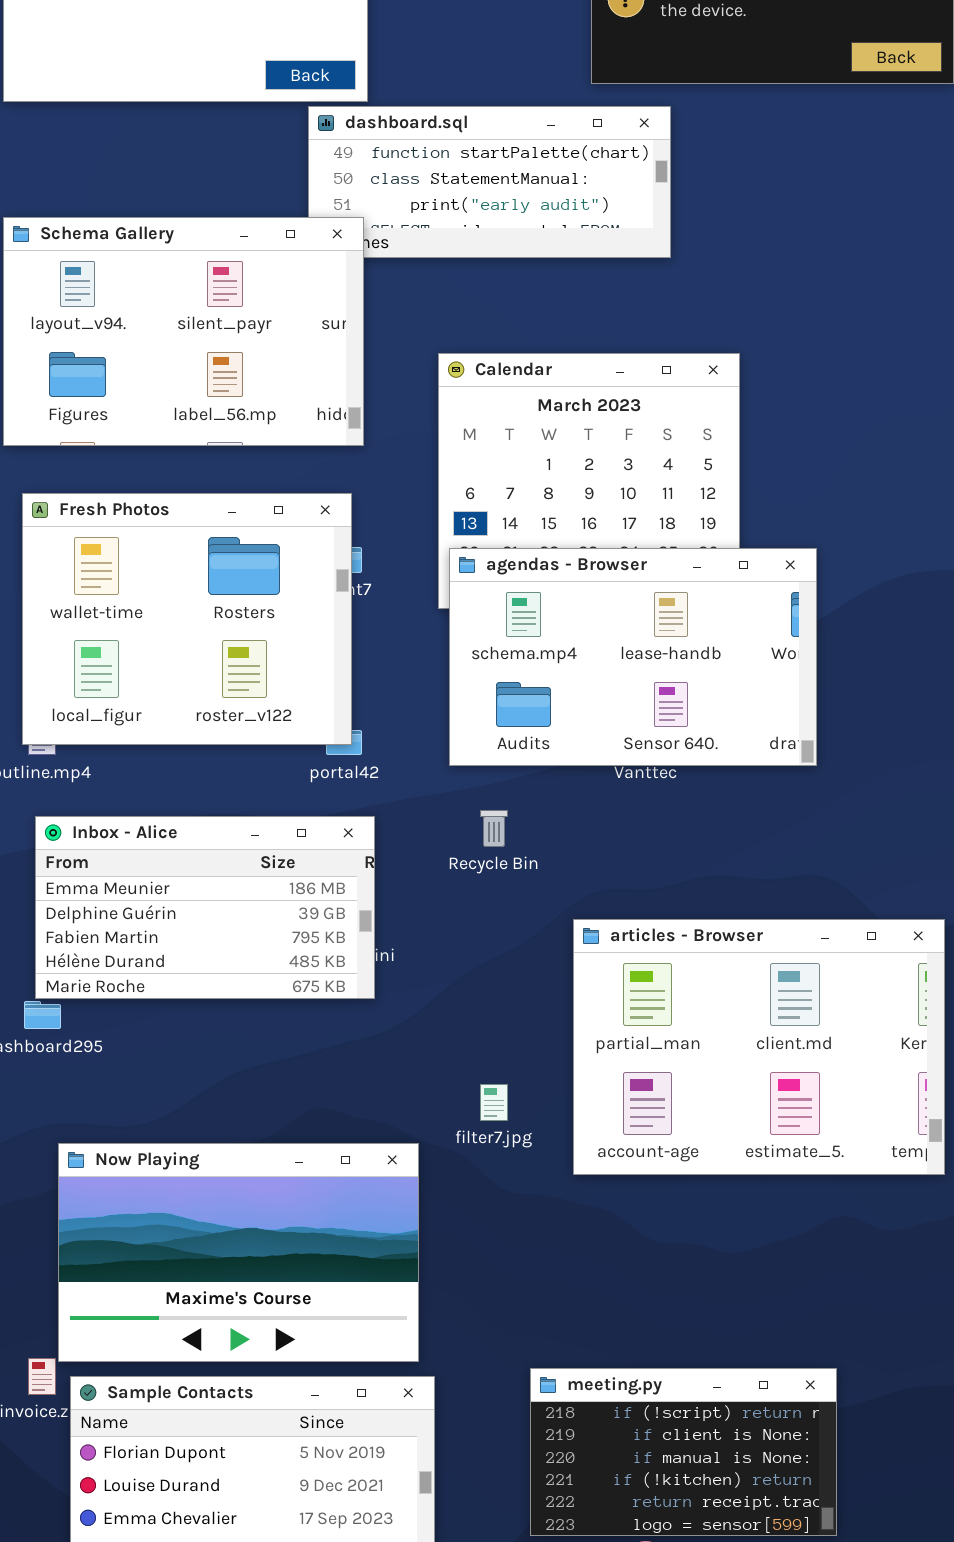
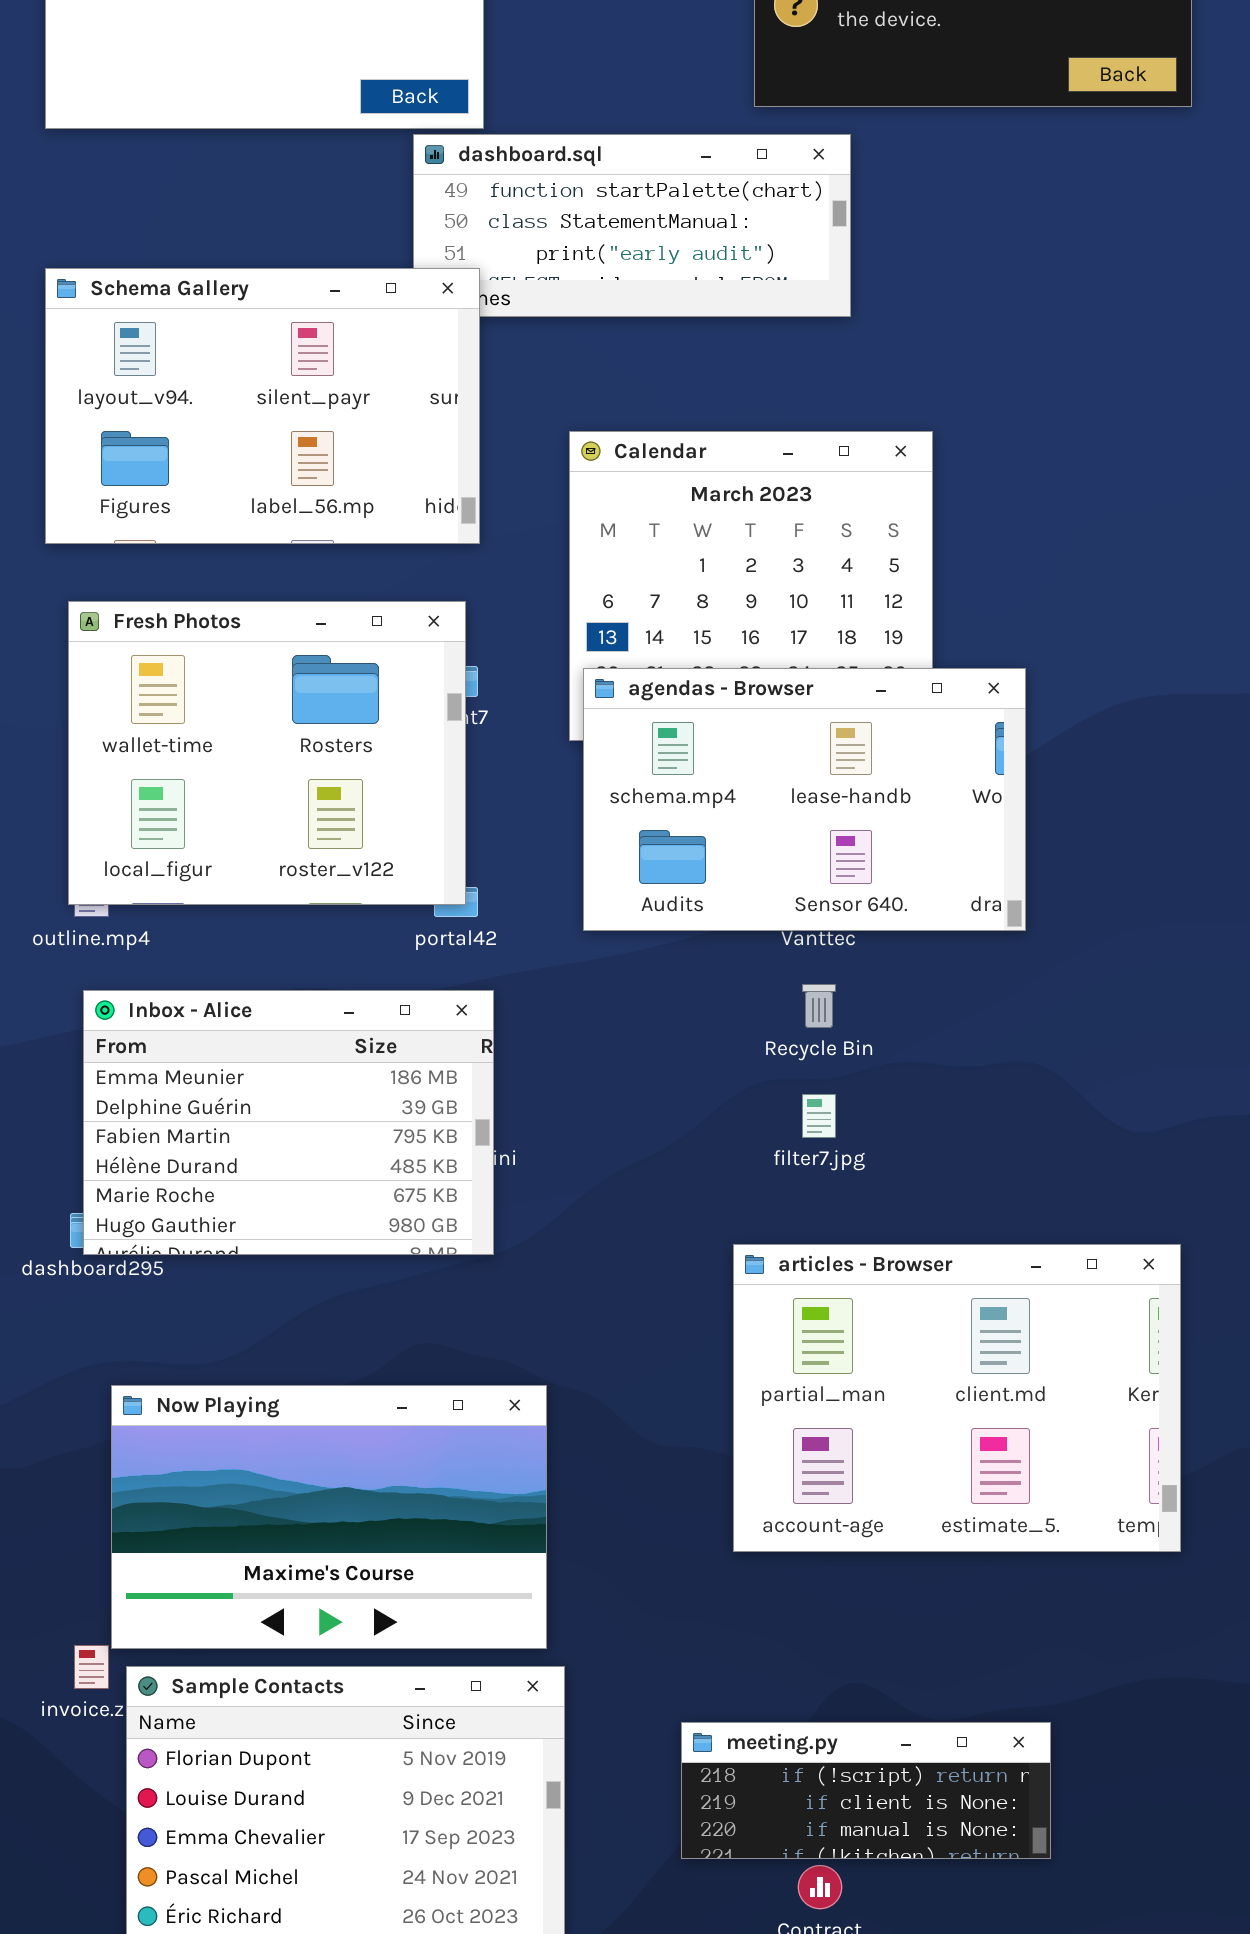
Recycle Bin: [480,810,508,847] -> [802,984,836,1028], moved
Inbox - Alice: [35,816,375,999] -> [83,990,494,1255], resized
articles - Browser: [573,919,945,1175] -> [733,1244,1181,1552], moved
filter7.jpg: [480,1084,508,1121] -> [802,1094,836,1138], moved
meeting.py: [530,1368,837,1536] -> [681,1722,1051,1859], resized

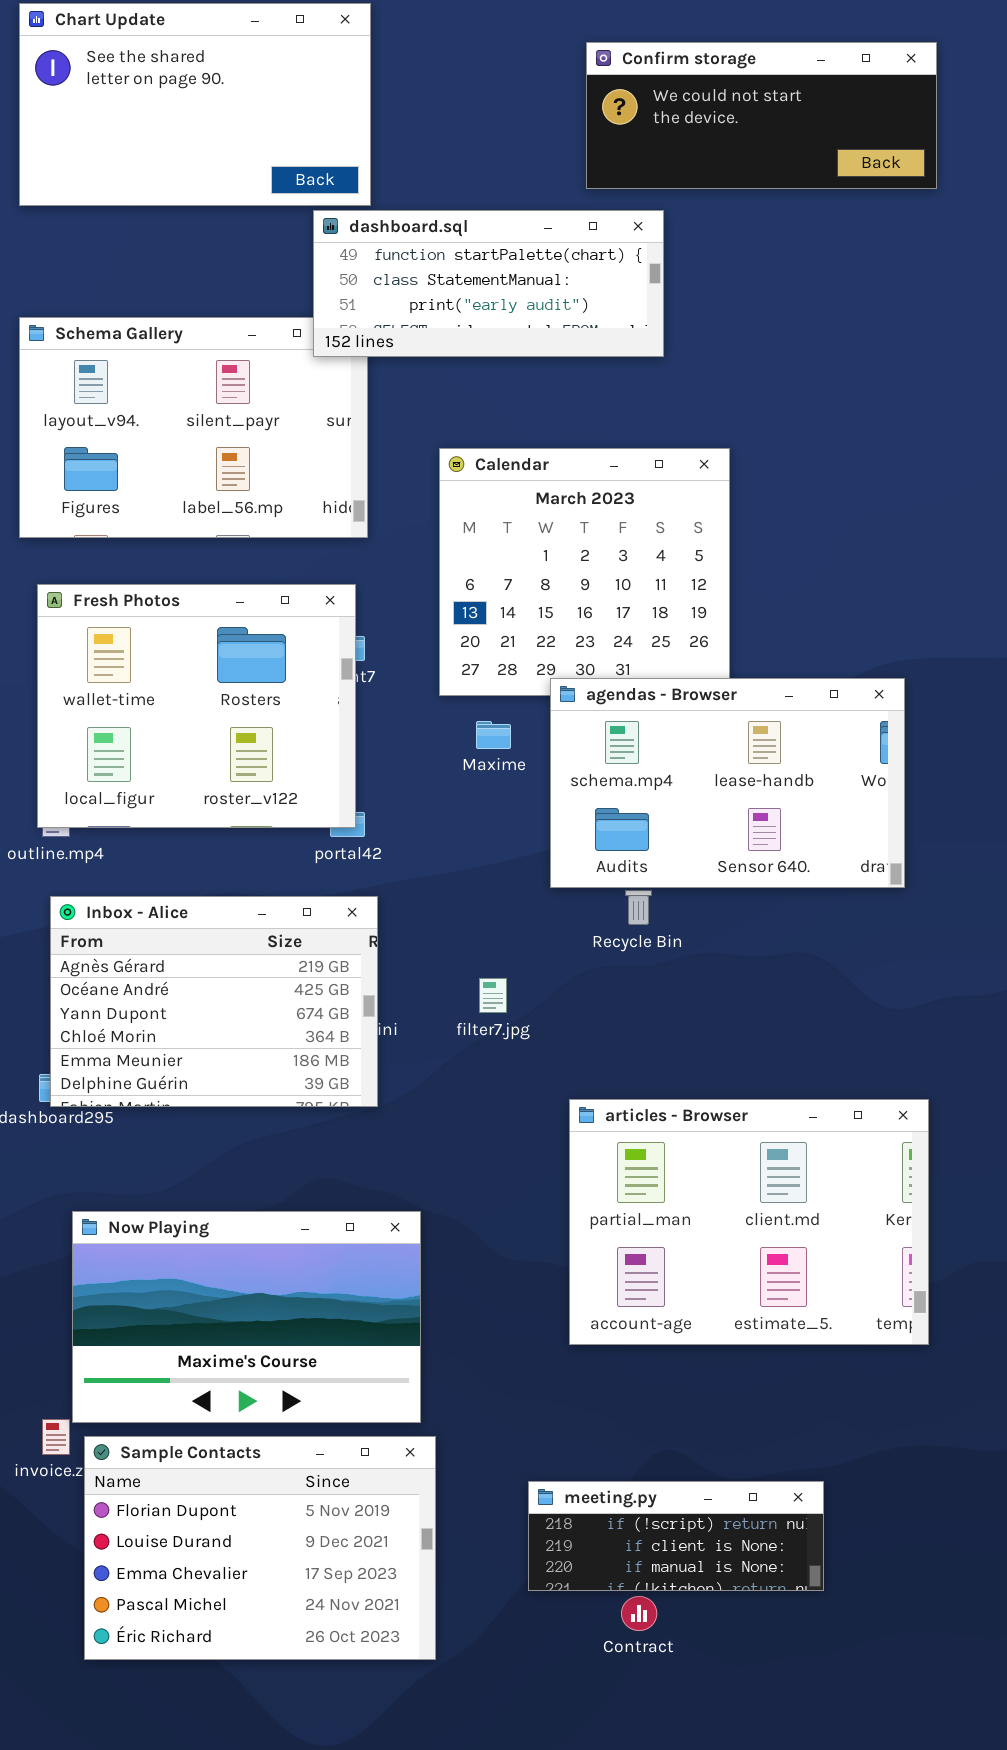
dashboard.sql: [413,134,851,317] -> [313,210,664,357], raised
agendas - Browser: [583,668,1026,931] -> [550,678,905,888], moved
Inbox - Alice: [83,990,494,1255] -> [50,896,378,1107], scrolled up 4 rows
filter7.jpg: [802,1094,836,1138] -> [479,978,507,1013], moved

